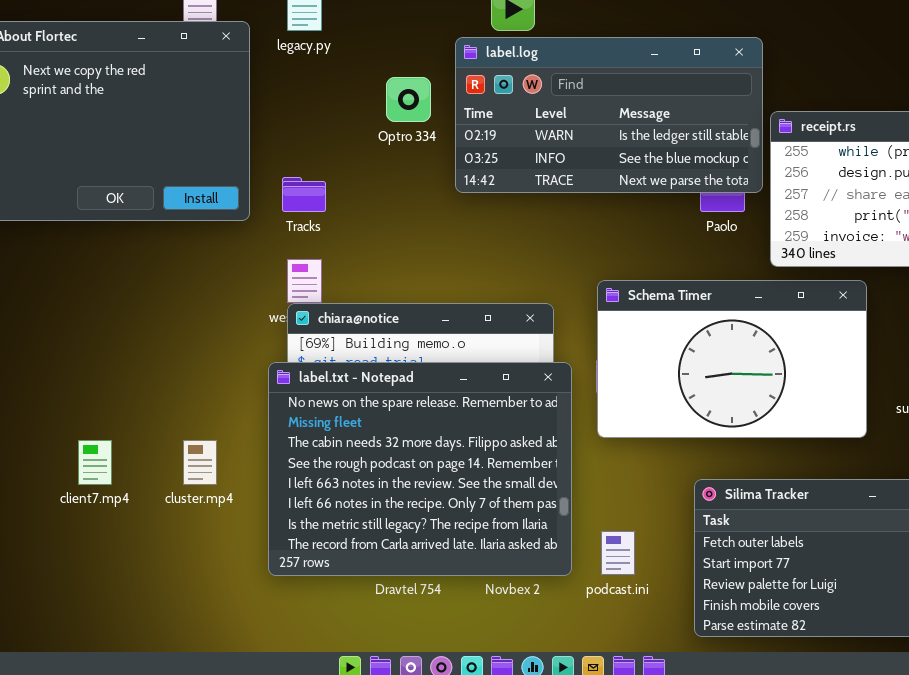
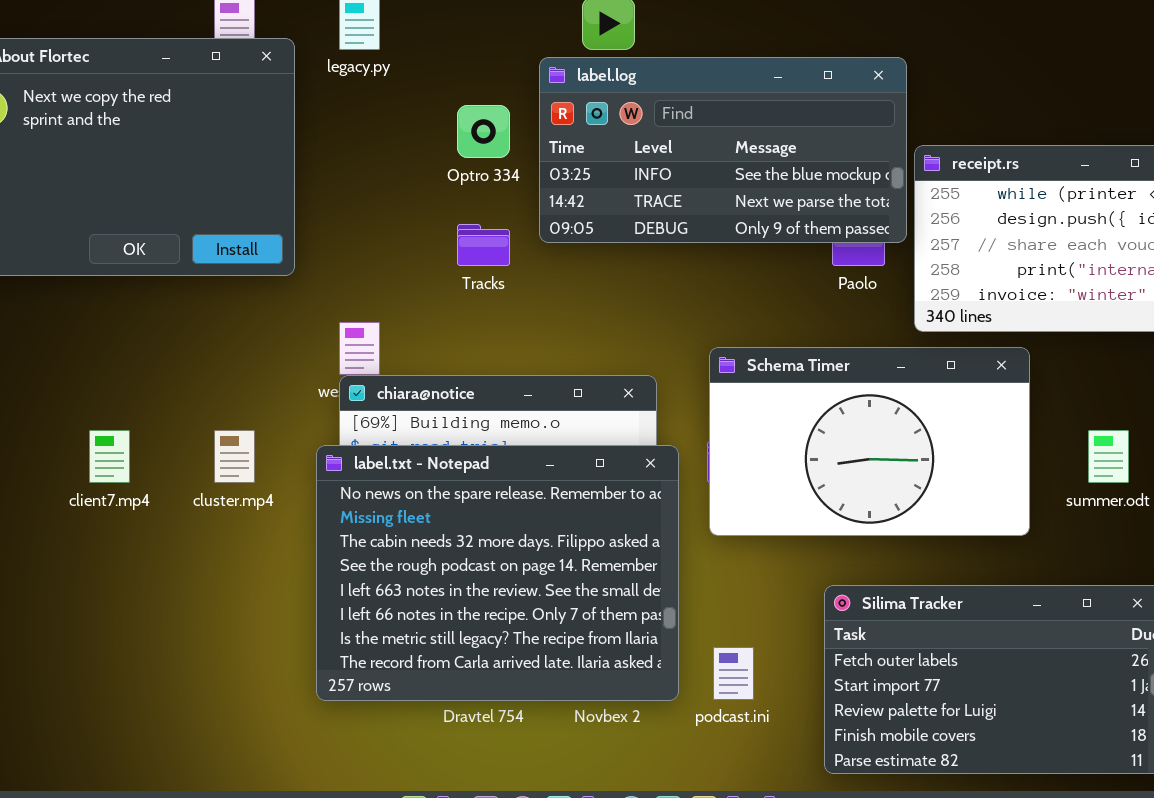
label.log: [455,37,763,193] -> [539,57,907,243], scrolled down 1 row
Tracks: [282,177,326,212] -> [457,224,510,266], moved
client7.mp4: [78,440,112,485] -> [89,430,130,483], moved
cluster.mp4: [183,440,217,485] -> [214,430,255,483], moved

